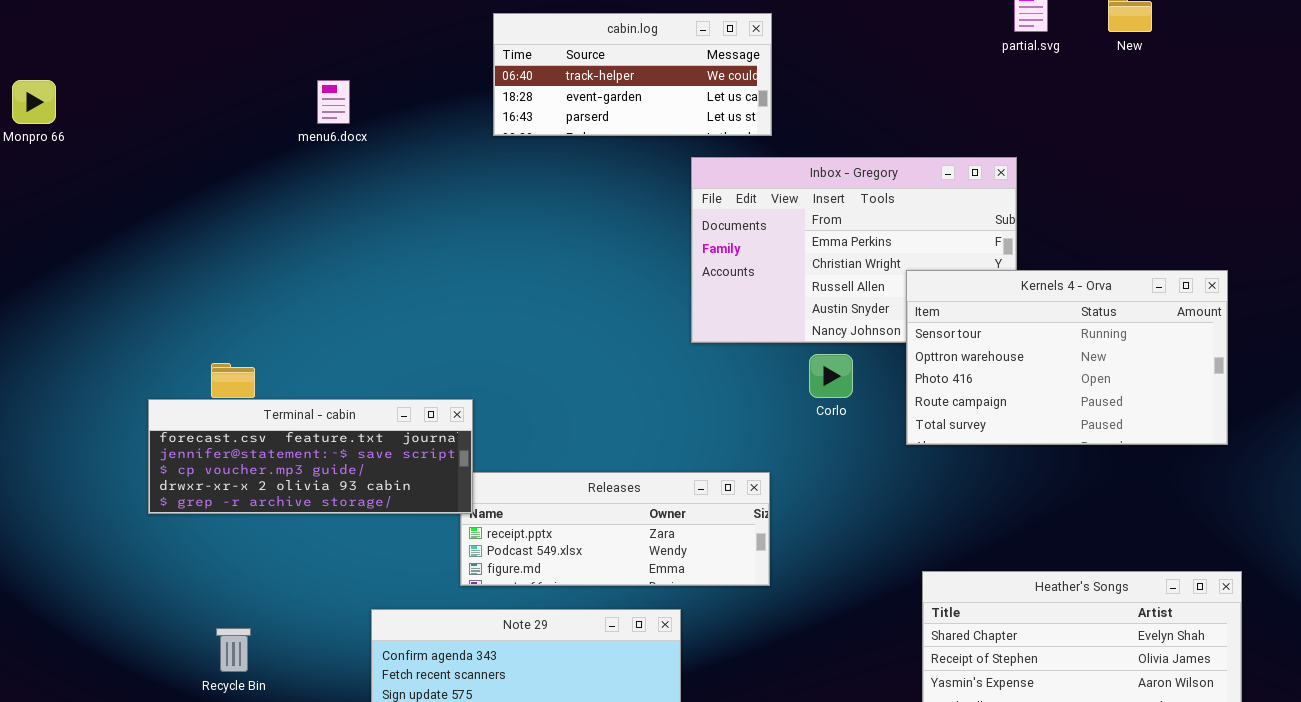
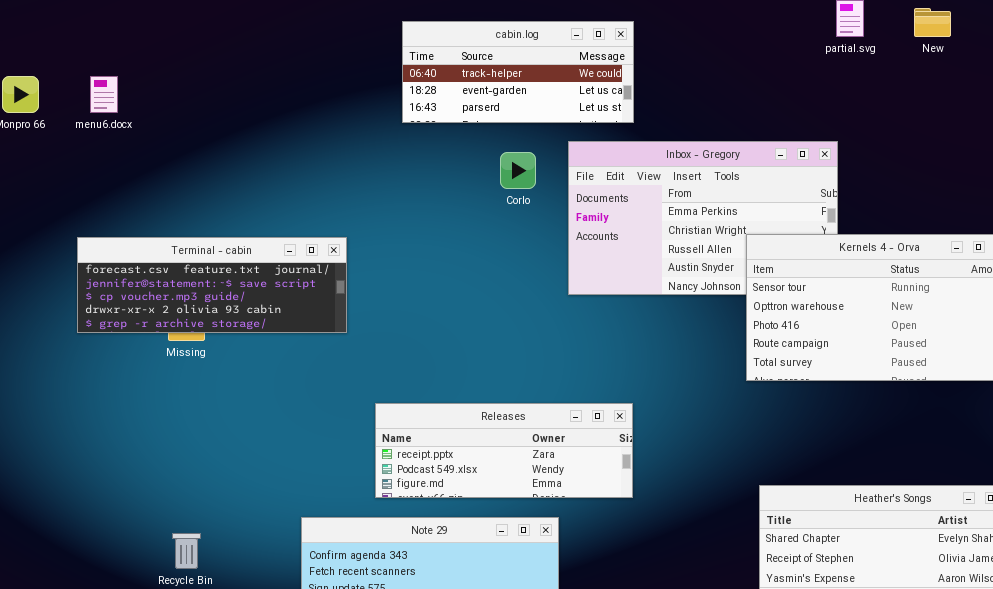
menu6.docx: [317,80,350,124] -> [90,76,118,113], moved
Corlo: [809,354,853,398] -> [500,152,536,189], moved
Terminal - cabin: [148,399,473,514] -> [77,237,347,333], moved

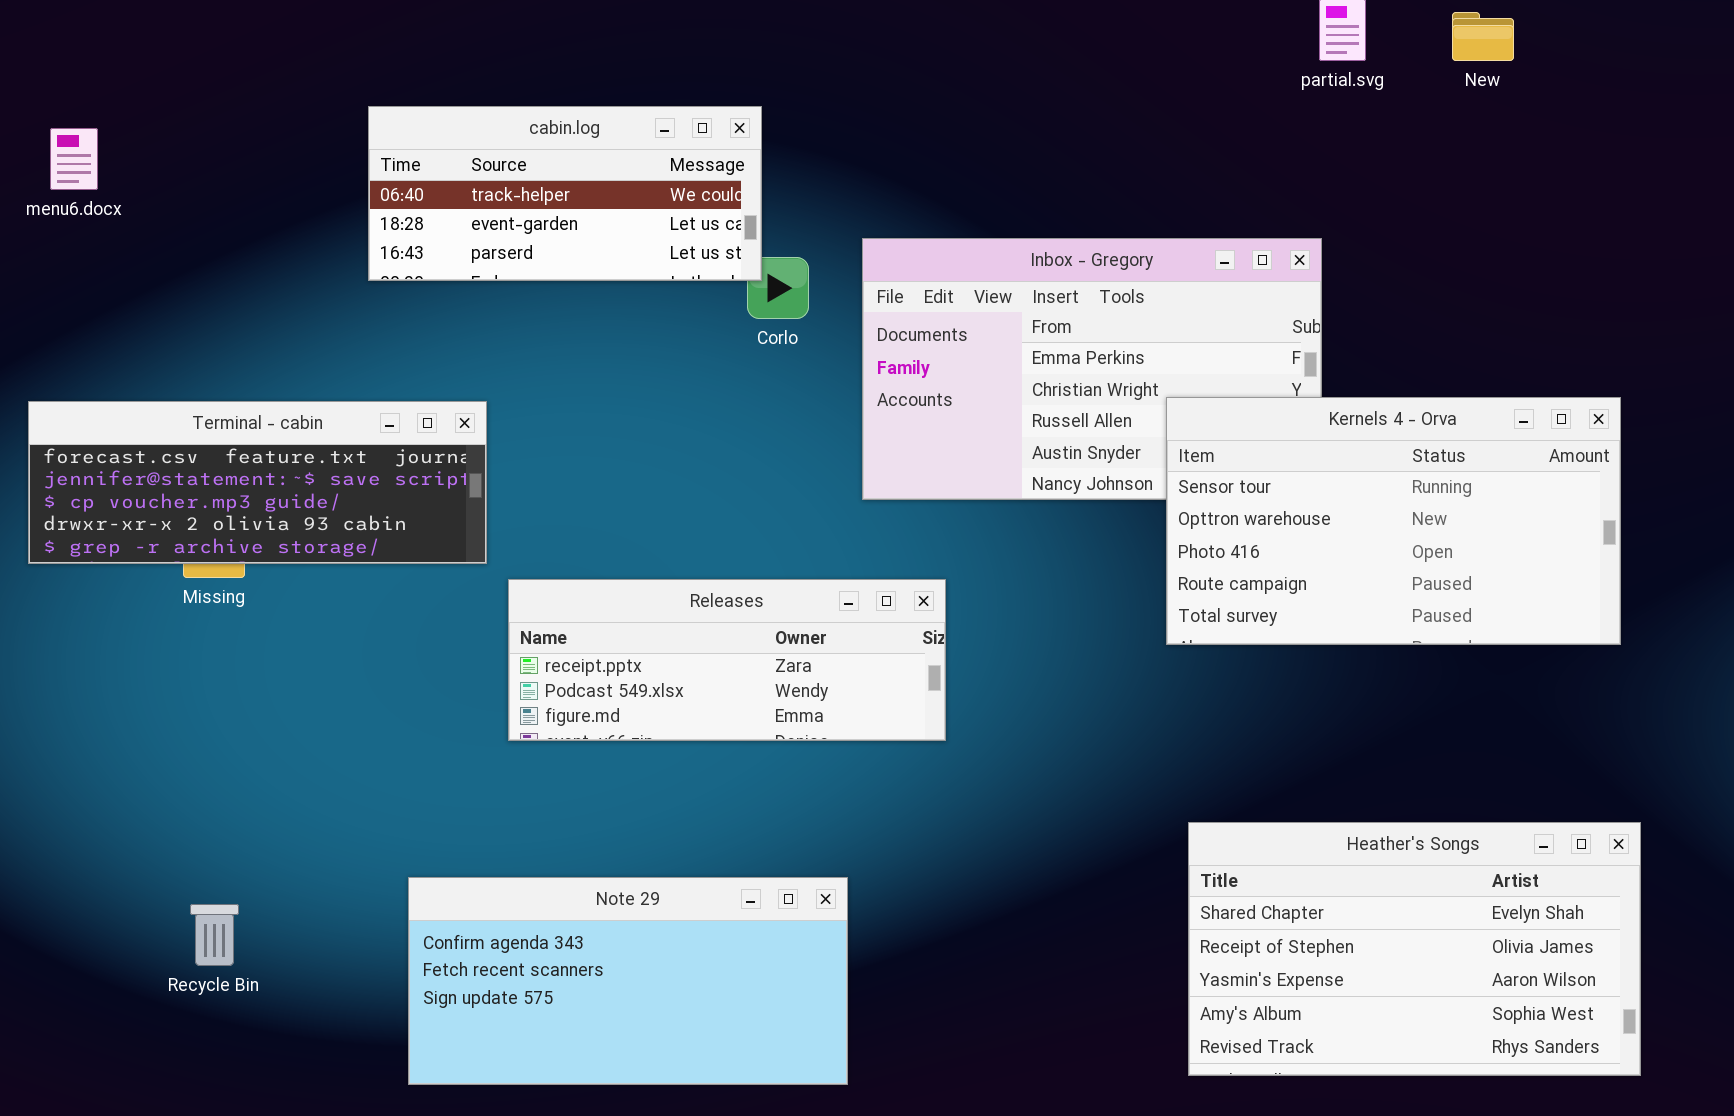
cabin.log: [402,21,634,123] -> [368,106,762,281], moved
Releases: [375,403,633,498] -> [508,579,946,741], moved

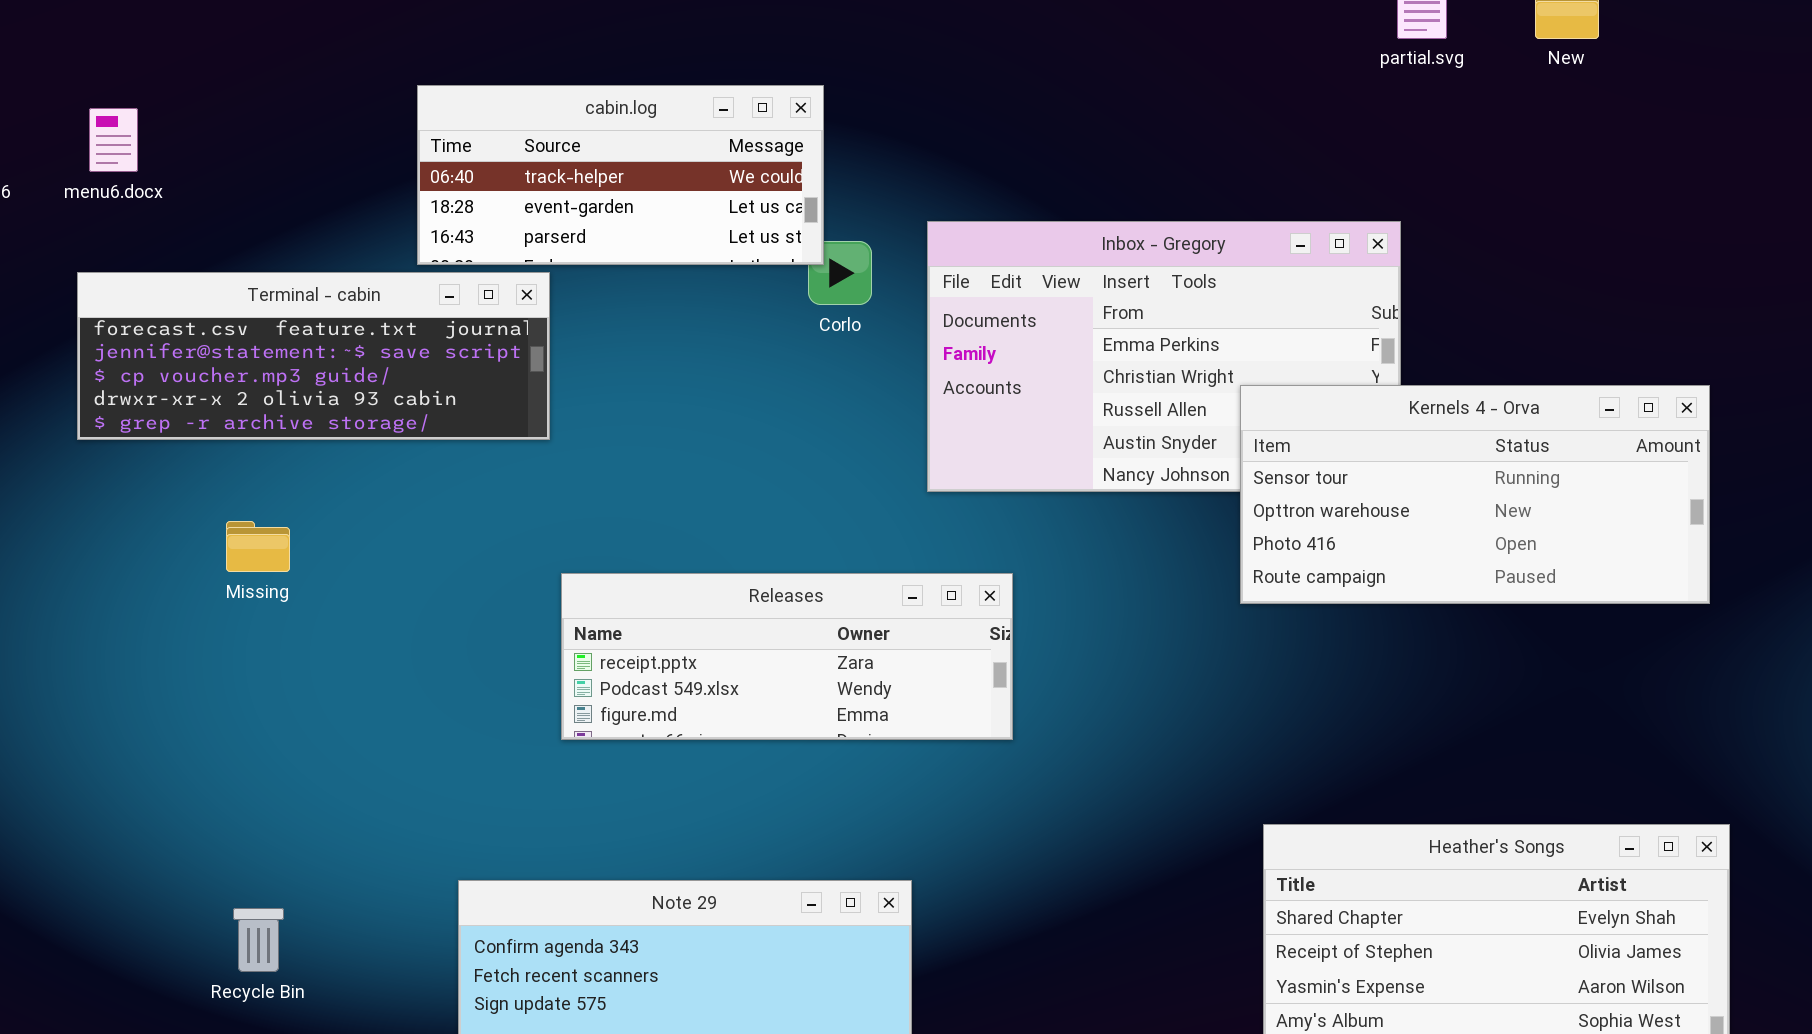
Kernels 4 - Orva: [1166,397,1621,645] -> [1240,385,1710,604], resized
Terminal - cabin: [28,401,487,564] -> [77,272,550,440], moved

